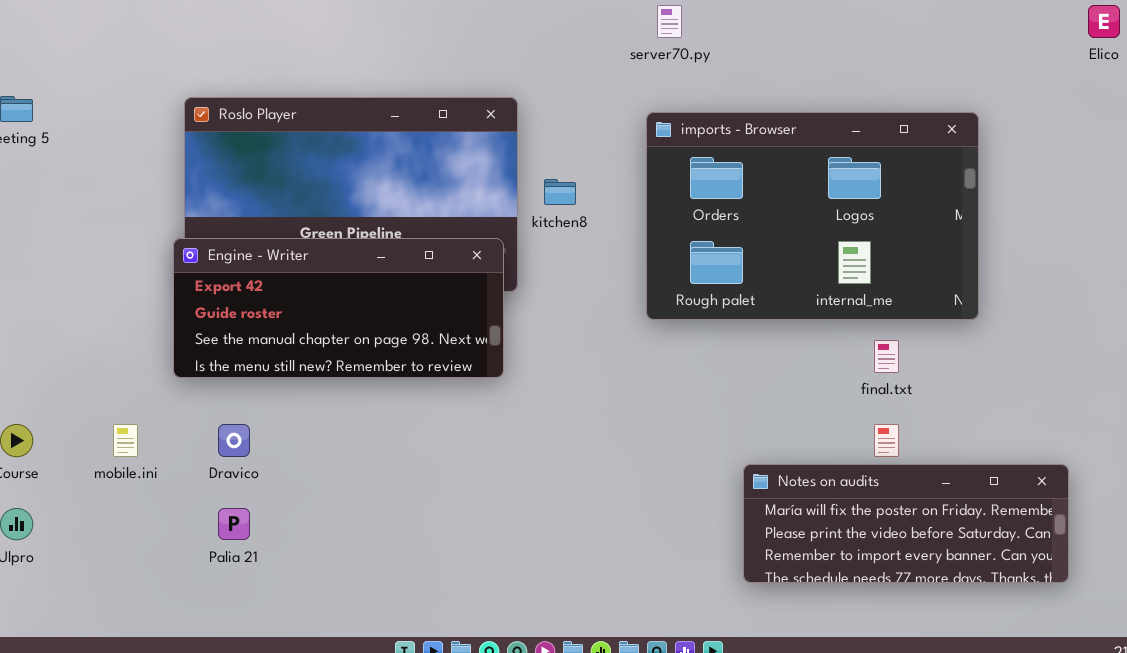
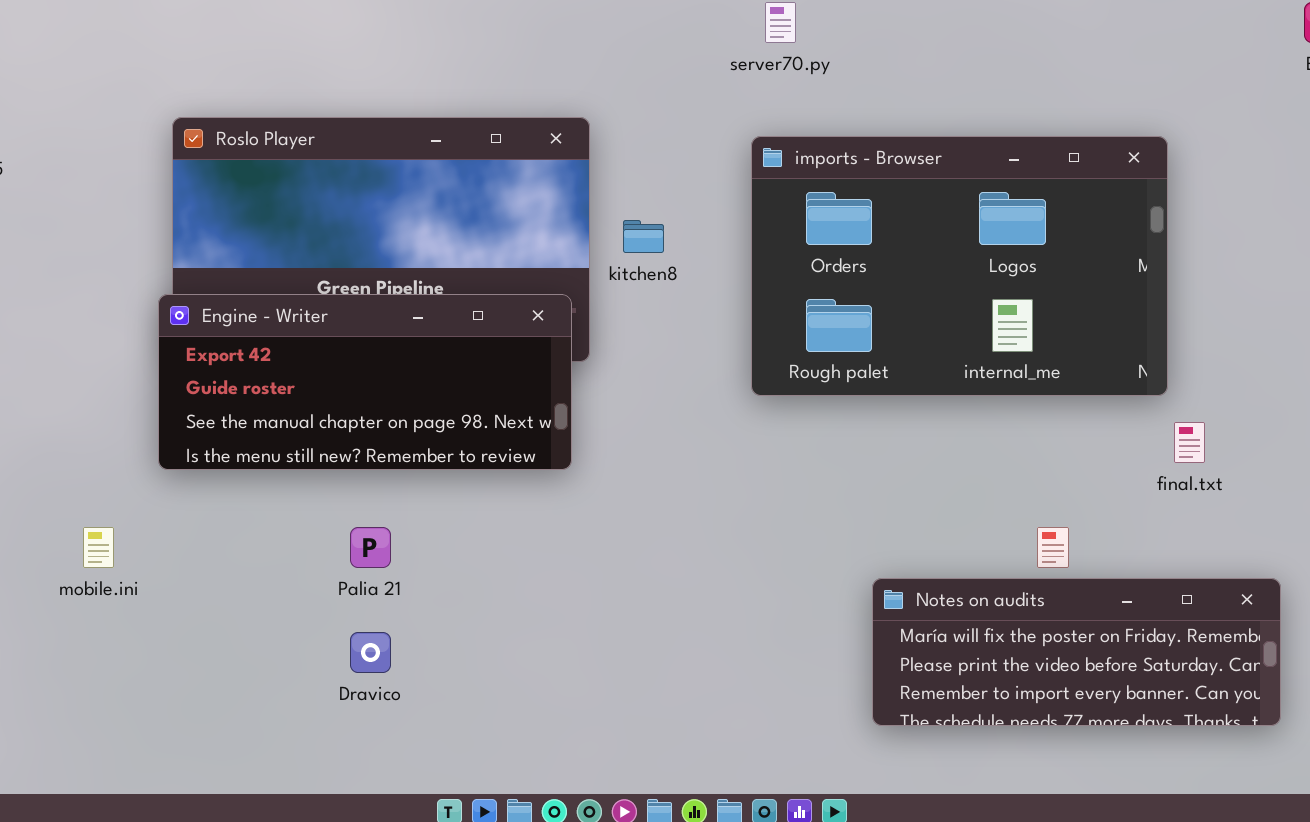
final.txt: [874,340,899,373] -> [1174,422,1205,463], moved
Dravico: [218,424,250,457] -> [350,632,391,673], moved
Palia 21: [218,508,250,540] -> [350,527,391,568], moved

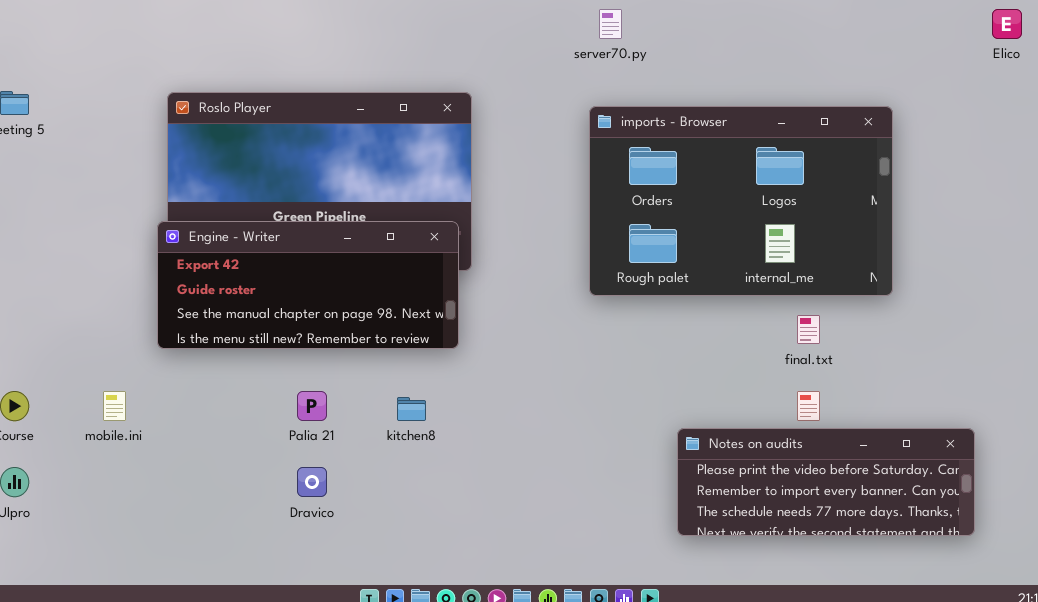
kitchen8: [623,220,664,253] -> [397,397,426,421], moved
final.txt: [1174,422,1205,463] -> [797,315,820,344], moved
Notes on audits: [872,578,1281,726] -> [677,428,975,536], scrolled down 1 row

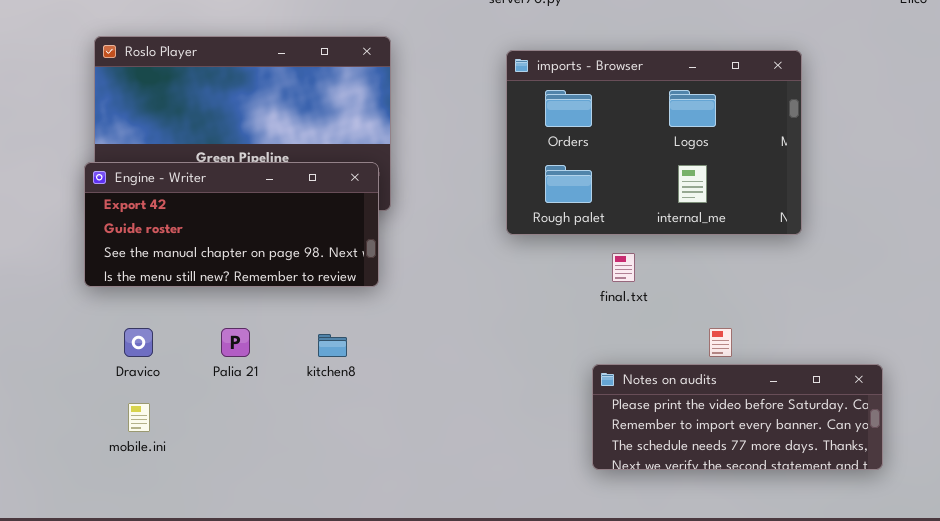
final.txt: [797,315,820,344] -> [612,253,635,282], moved
mobile.ini: [103,391,126,421] -> [128,403,150,432], moved
Dravico: [297,467,327,497] -> [124,328,153,357], moved

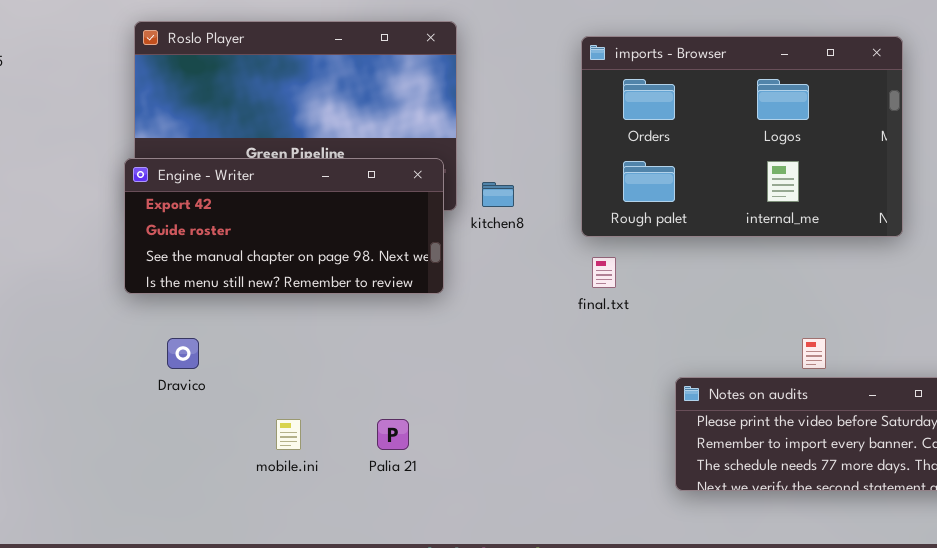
final.txt: [612,253,635,282] -> [592,257,616,288], moved
Palia 21: [221,328,250,357] -> [377,419,409,450], moved
kitchen8: [318,334,347,357] -> [482,182,514,207], moved
mobile.ini: [128,403,150,432] -> [276,419,301,450], moved

